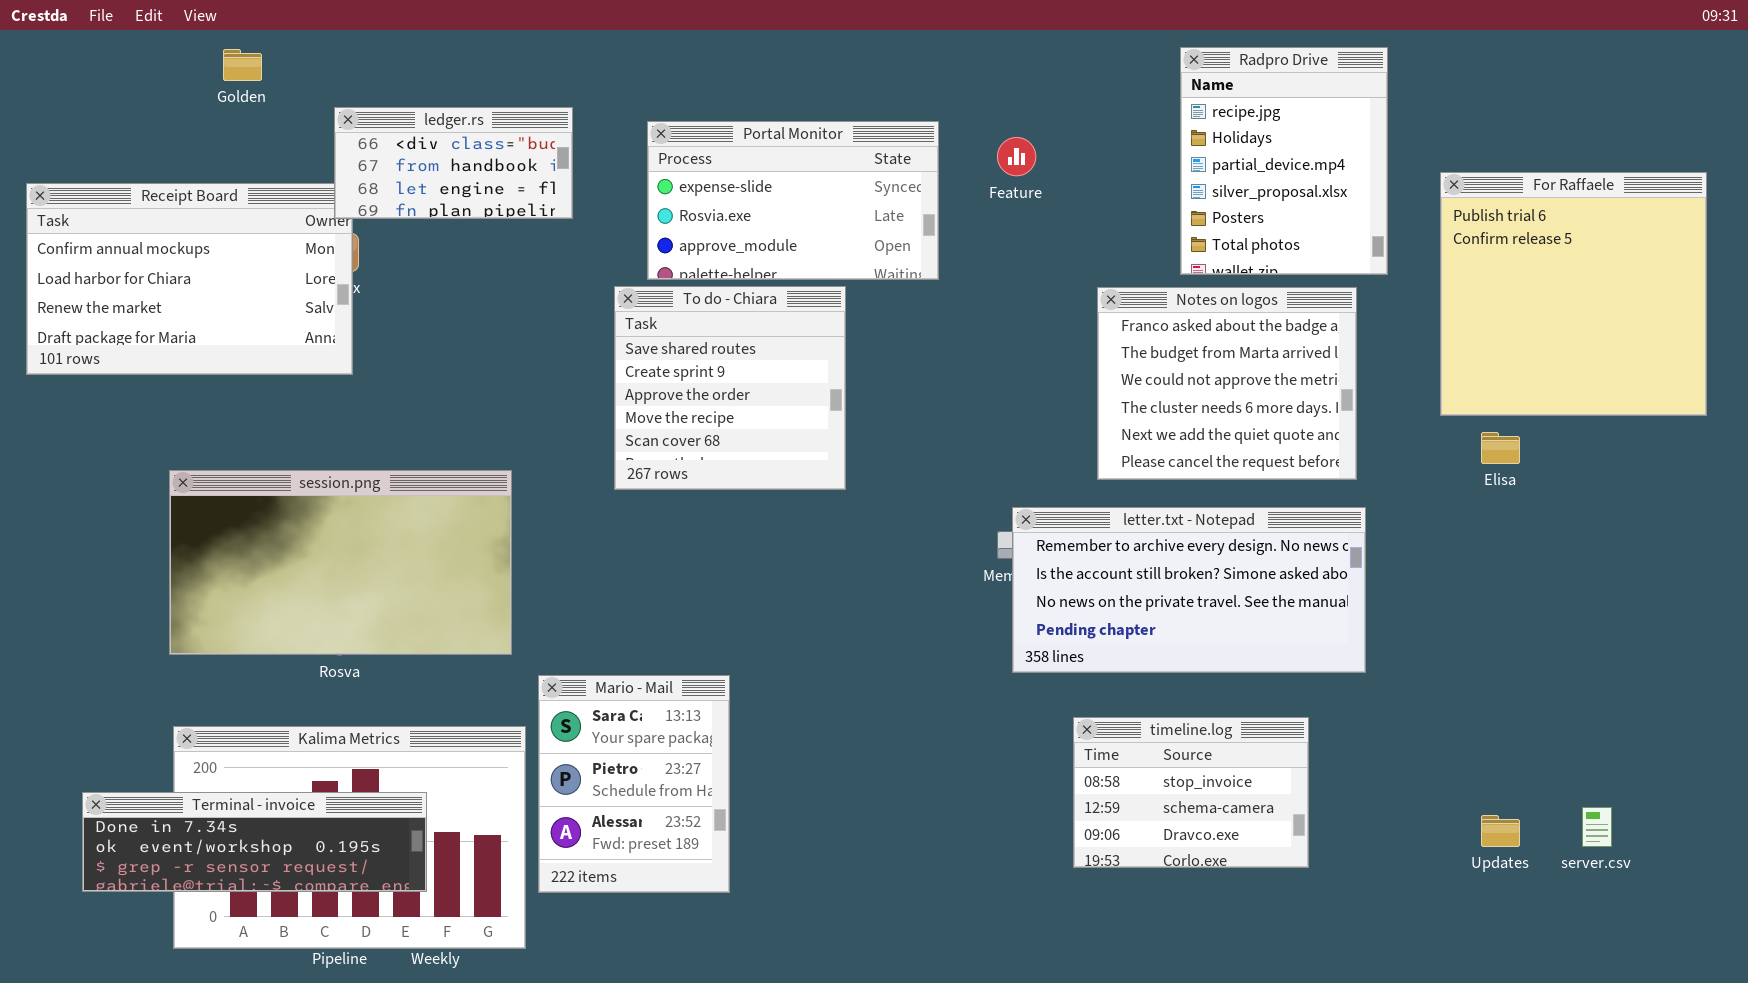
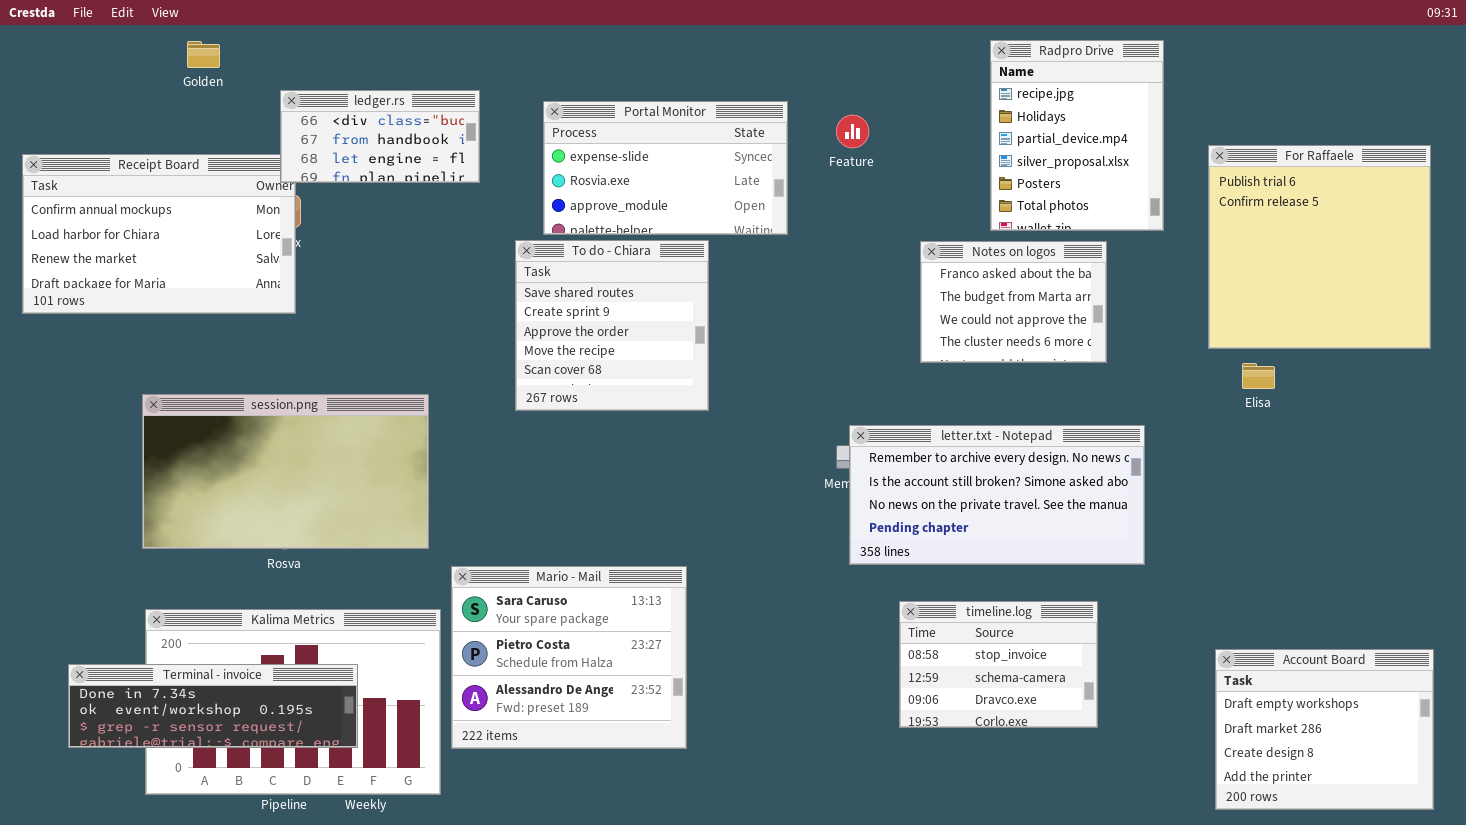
Notes on logos: [1097,287,1357,480] -> [920,241,1107,363], resized
Mario - Mail: [538,675,730,893] -> [451,566,687,749], resized
Account Board: none -> [1215,649,1434,810], opened

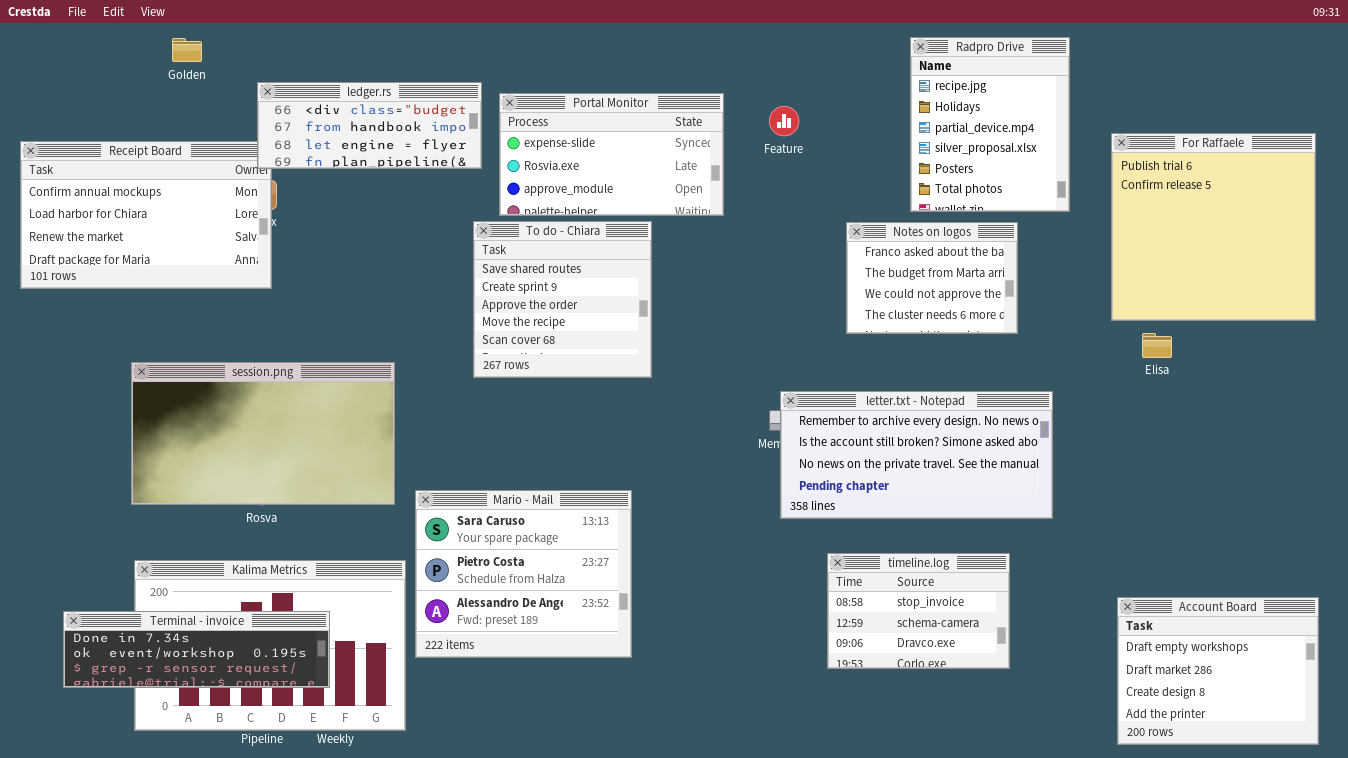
ledger.rs: [280,90,480,183] -> [257,82,482,169], resized
Mario - Mail: [451,566,687,749] -> [415,490,632,658], moved

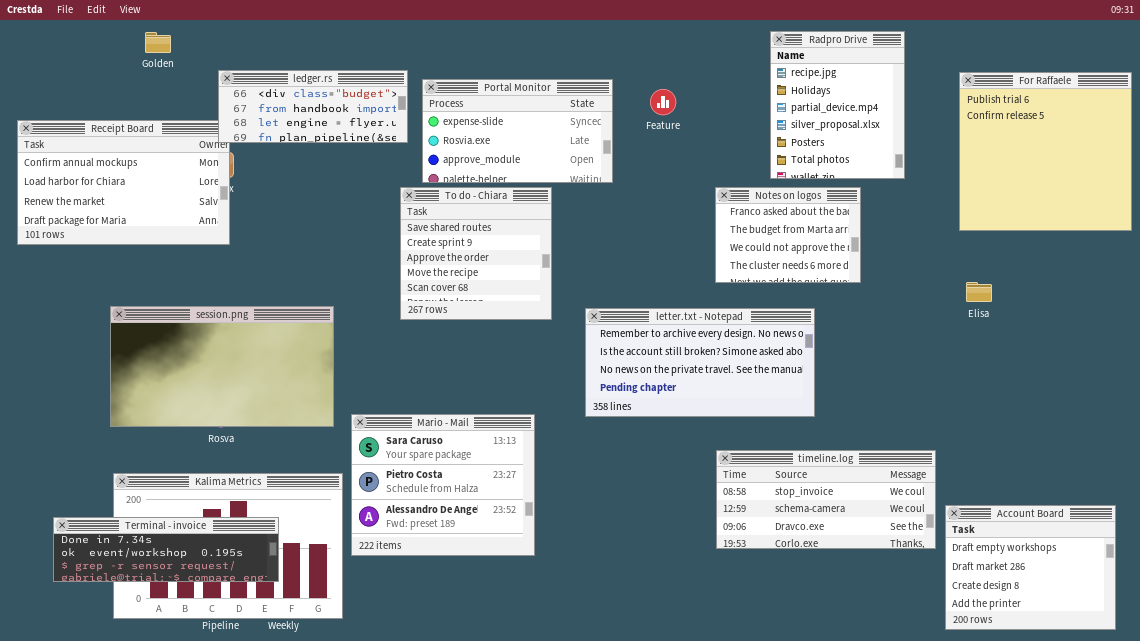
For Raffaele: [1111,133,1316,321] -> [959,72,1132,231], moved
letter.txt - Notepad: [780,391,1053,519] -> [585,308,815,417], moved
timeline.log: [827,553,1010,669] -> [716,450,936,549], moved, resized

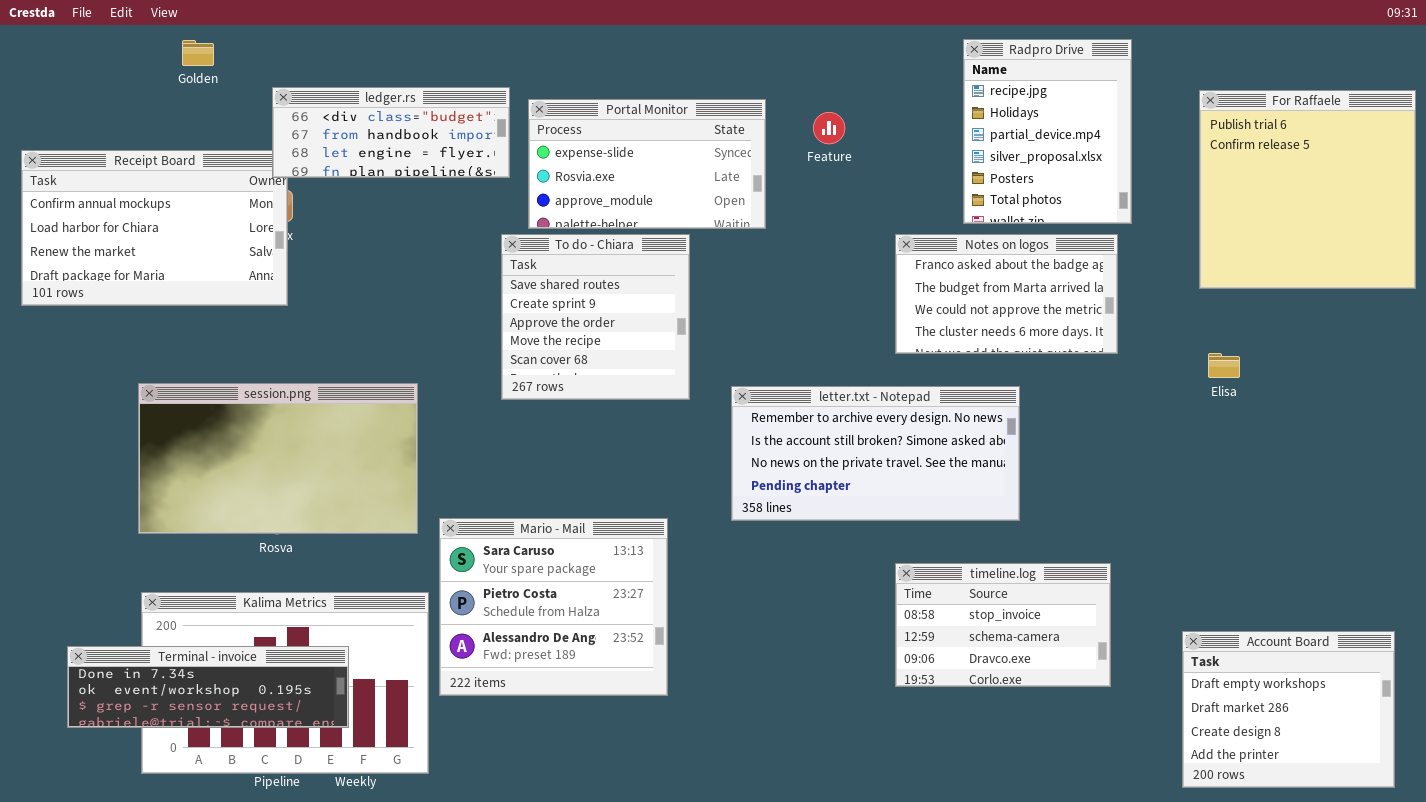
Notes on logos: [715,187,861,283] -> [895,234,1118,354], resized
timeline.log: [716,450,936,549] -> [895,563,1111,687], resized

